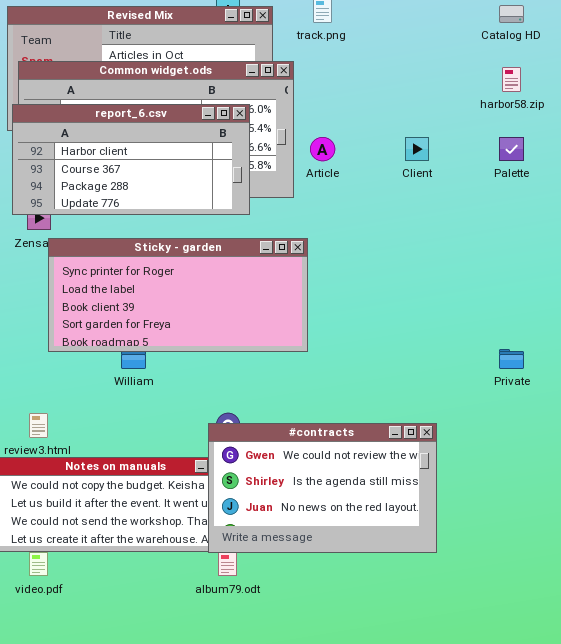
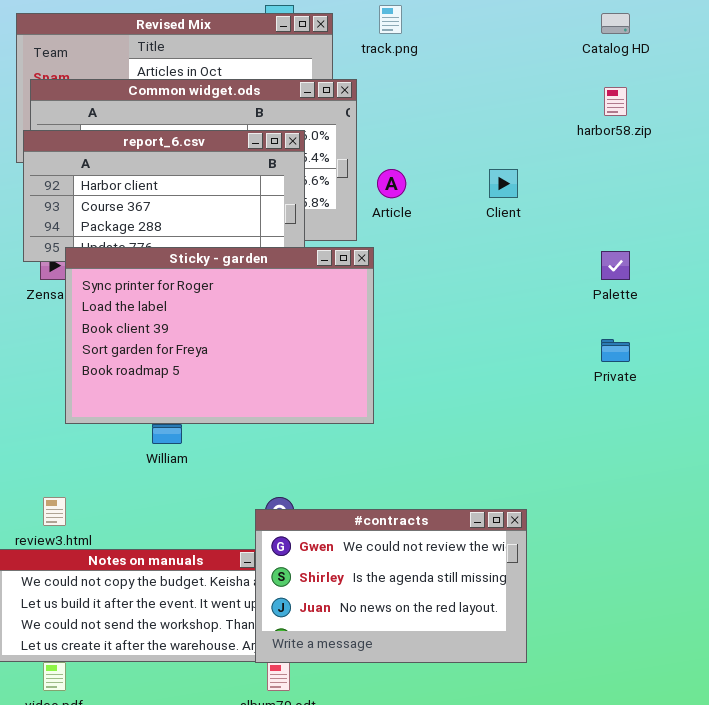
Palette: [499,137,524,161] -> [601,251,630,280], moved
Sticky - garden: [48,238,308,352] -> [65,247,374,424], resized
Private: [499,349,524,369] -> [601,339,630,362], moved

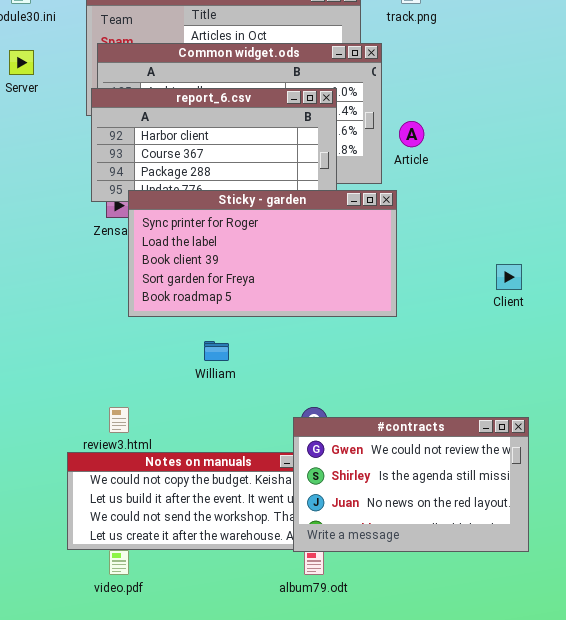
Client: [489,169,518,198] -> [496,264,522,290], moved
Sticky - garden: [65,247,374,424] -> [128,190,397,317], resized

